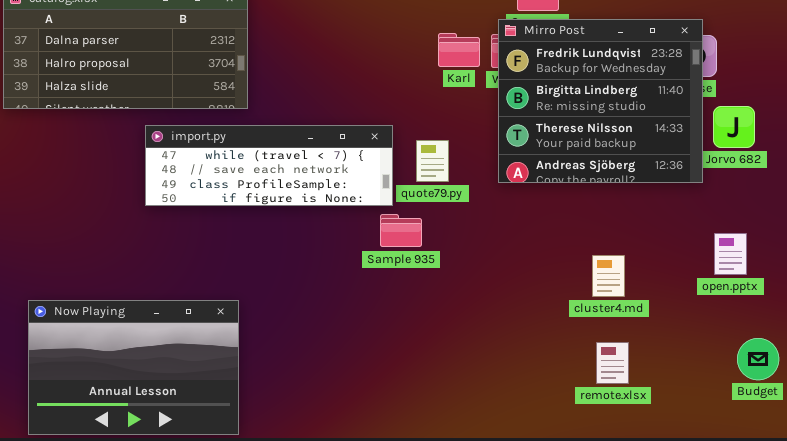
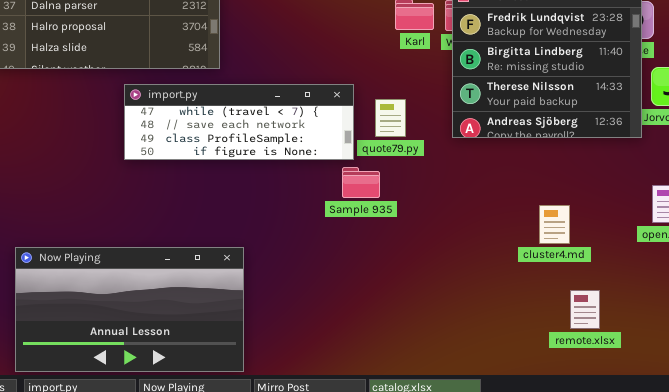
Now Playing: [28,300,239,435] -> [15,247,244,372], resized
remote.xlsx: [596,342,629,384] -> [570,290,600,329], moved

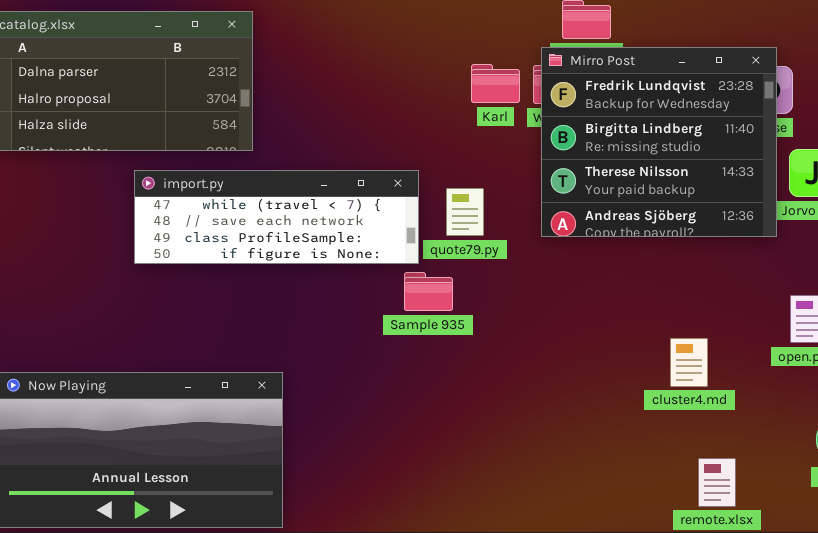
cluster4.md: [539,205,570,244] -> [670,338,708,387], moved
remote.xlsx: [570,290,600,329] -> [698,458,736,507], moved

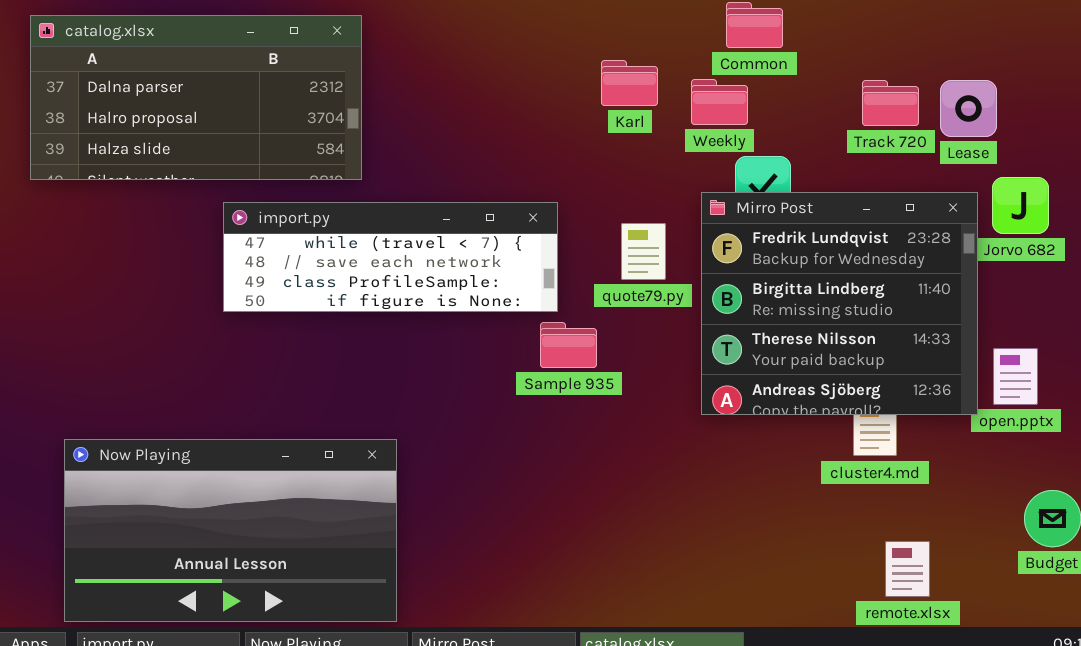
Mirro Post: [541,47,777,237] -> [701,192,978,415], moved
Karl: [471,64,520,103] -> [601,60,658,106], moved
quote79.py: [446,188,484,236] -> [621,223,666,280], moved

